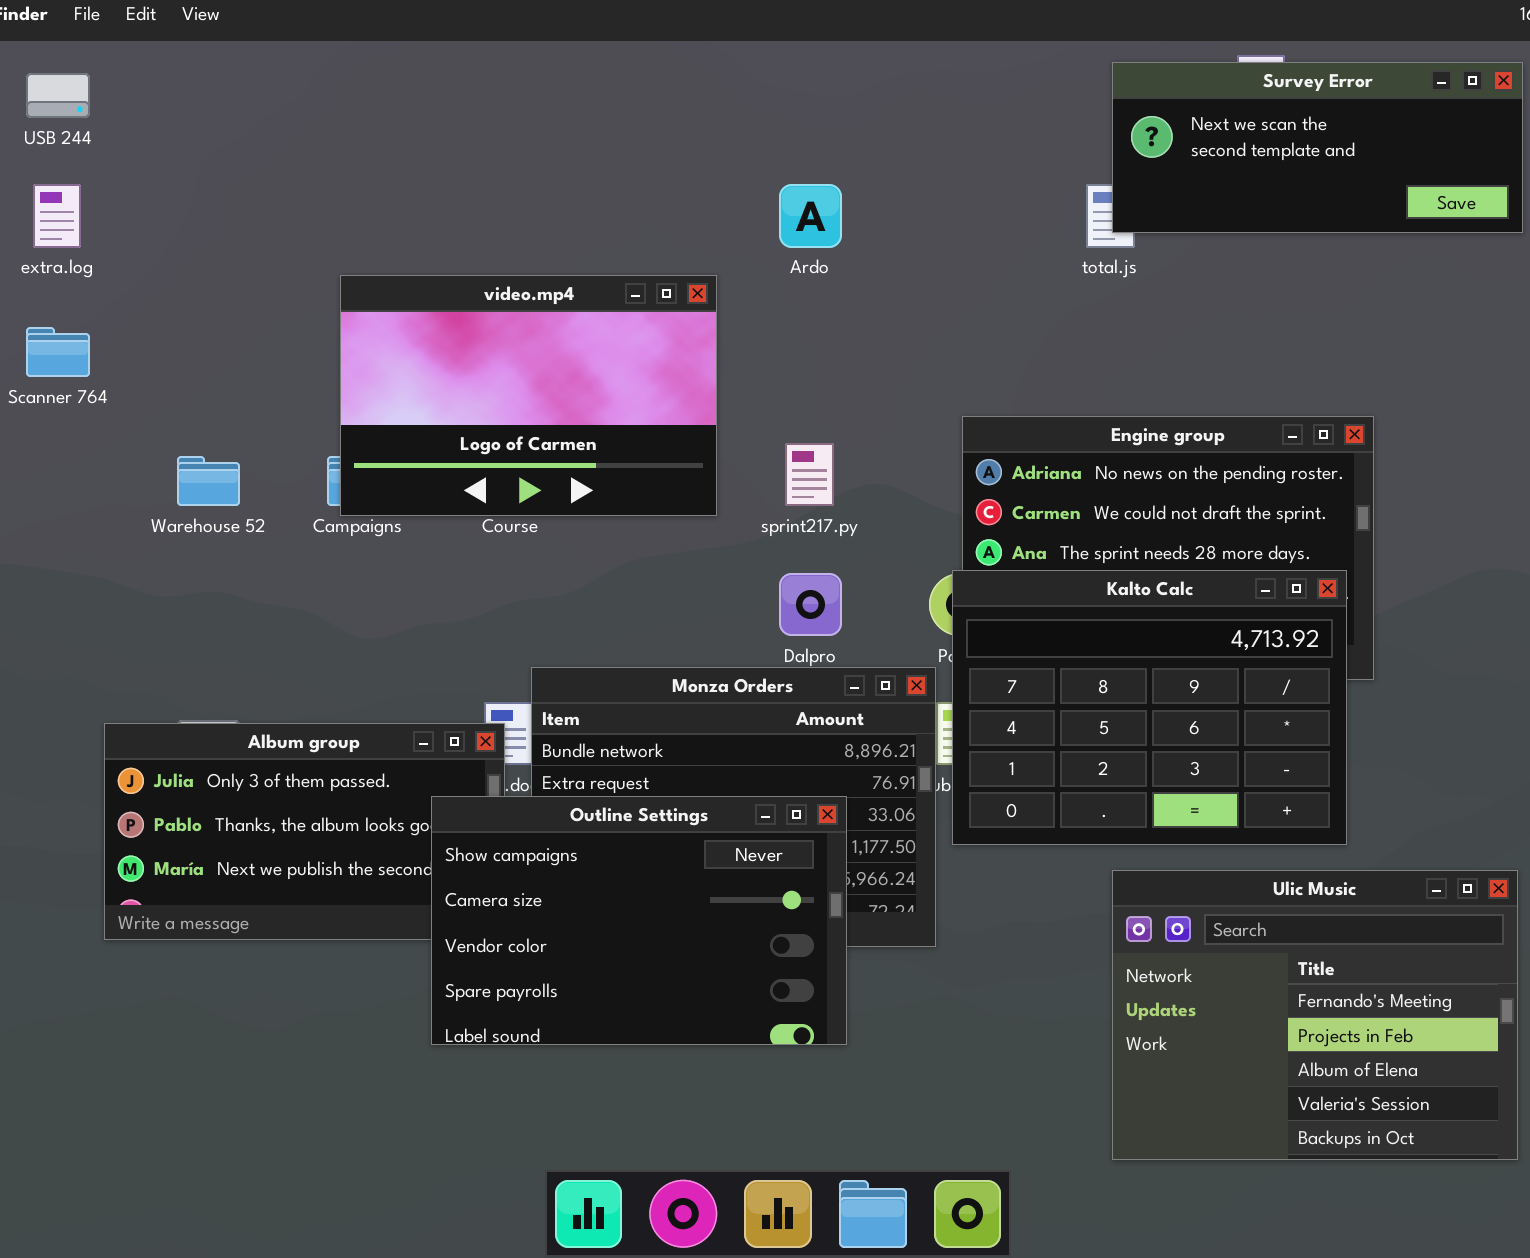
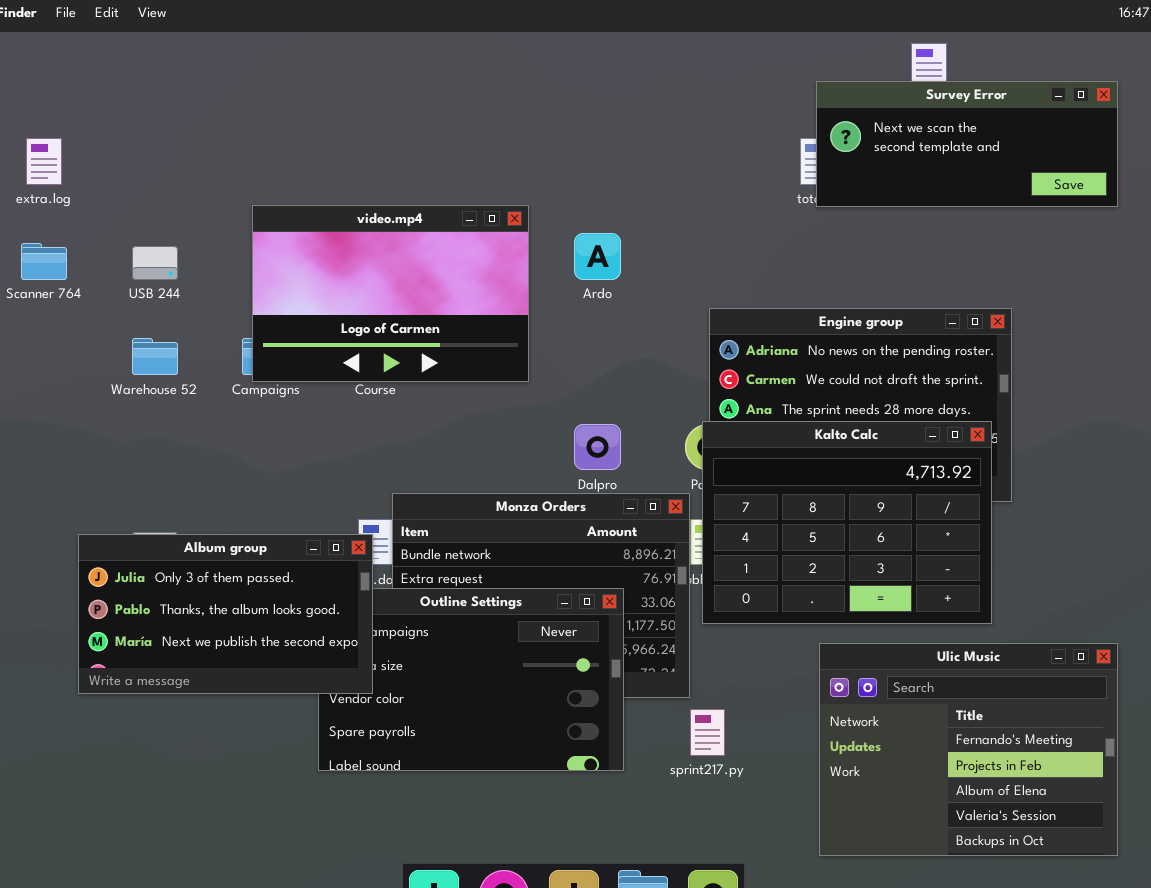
Survey Error: [1112,62,1523,233] -> [816,81,1118,207], moved
USB 244: [26,73,90,118] -> [132,246,178,280], moved
Ardo: [779,184,842,248] -> [574,233,621,280], moved
sprint217.py: [785,443,834,506] -> [690,709,725,756], moved
Album group: [104,723,505,940] -> [78,534,373,694], raised

